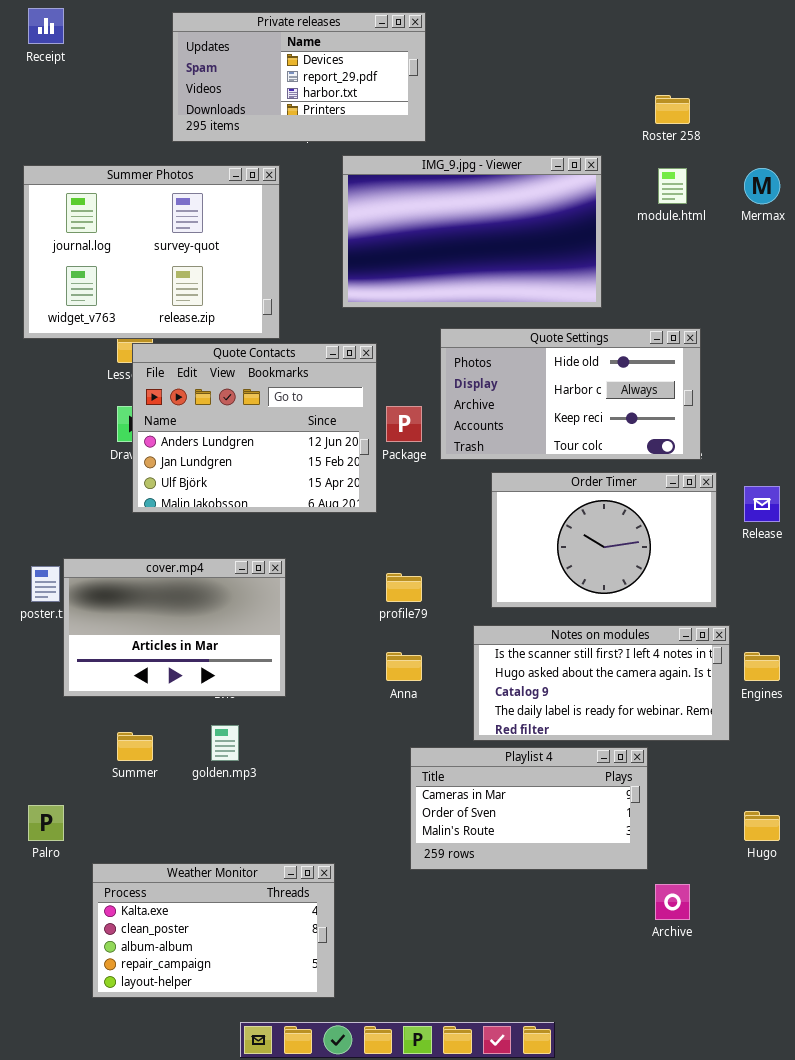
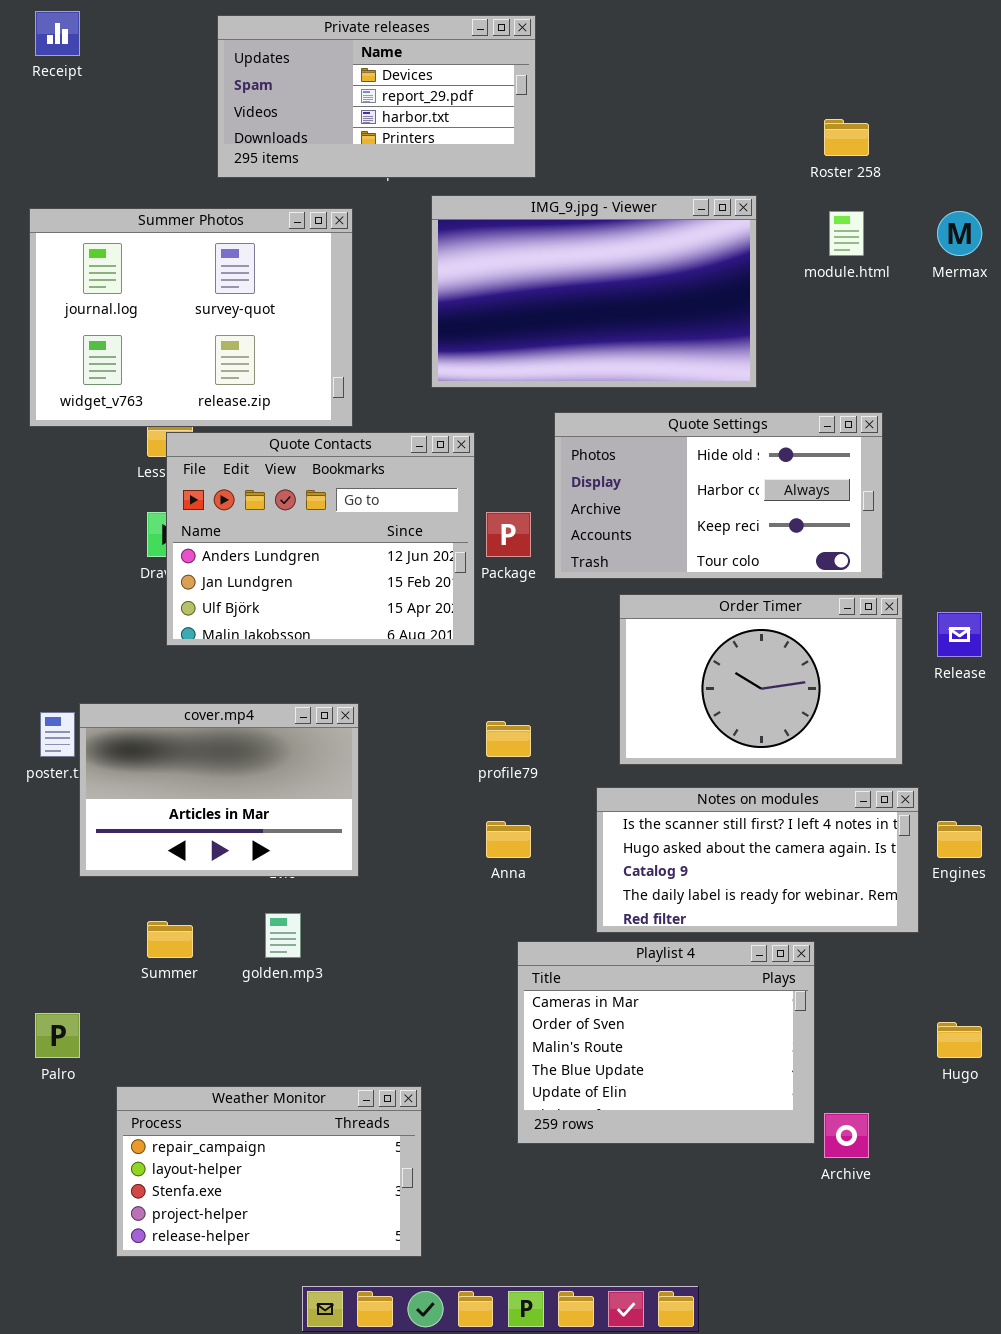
Playlist 4: [410,747,648,870] -> [517,941,815,1144], resized
Weather Monitor: [92,863,335,998] -> [116,1086,422,1257], scrolled down 3 rows

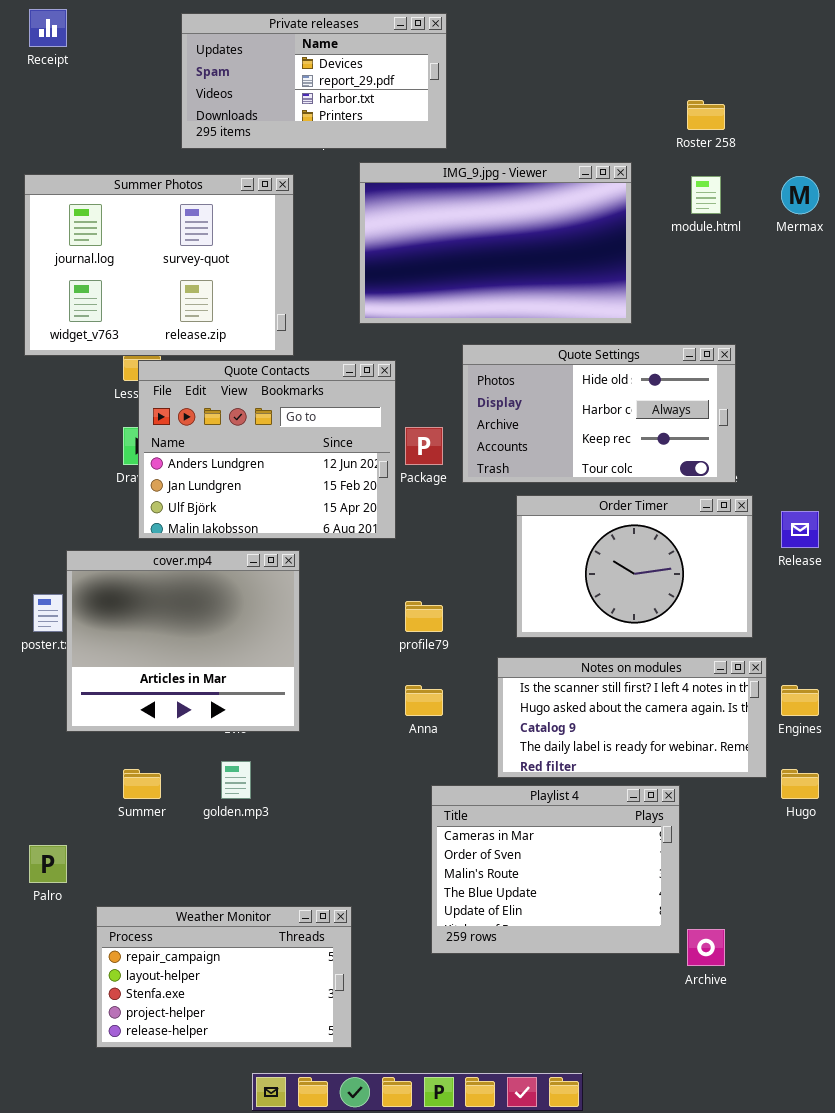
cover.mp4: [79,703,359,877] -> [66,550,300,732], resized
Hugo: [937,1022,982,1058] -> [781,769,819,799], moved

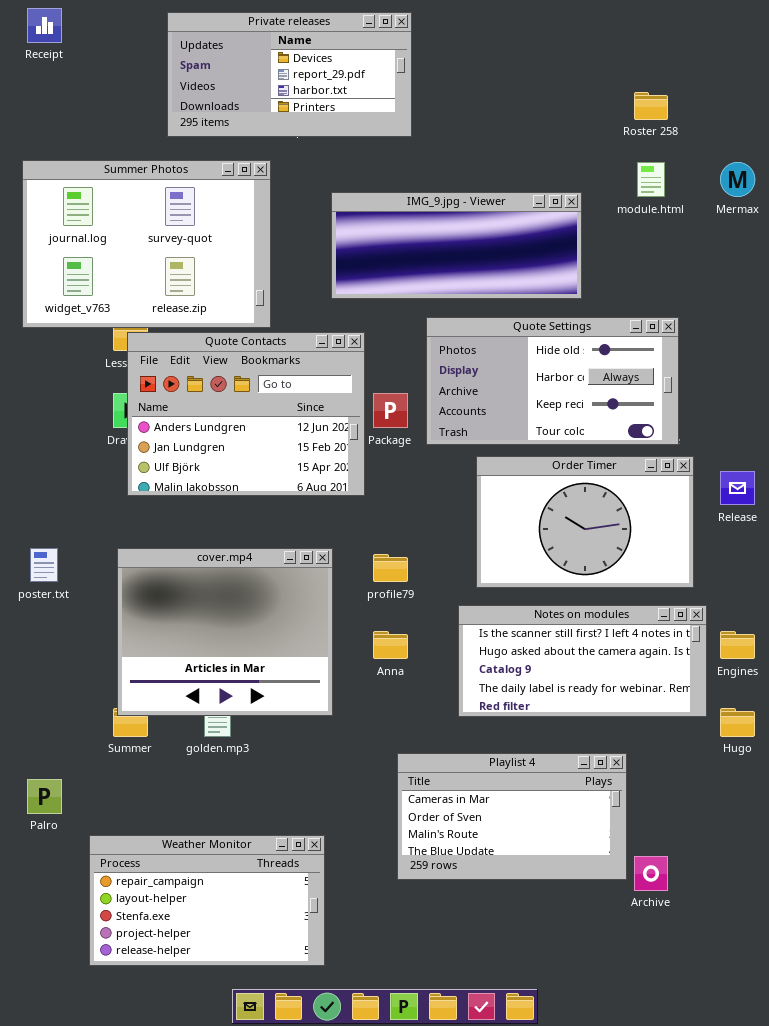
IMG_9.jpg - Viewer: [359,162,632,324] -> [331,192,582,299], resized
cover.mp4: [66,550,300,732] -> [117,548,333,716], moved
Playlist 4: [431,785,680,954] -> [397,753,627,880], resized

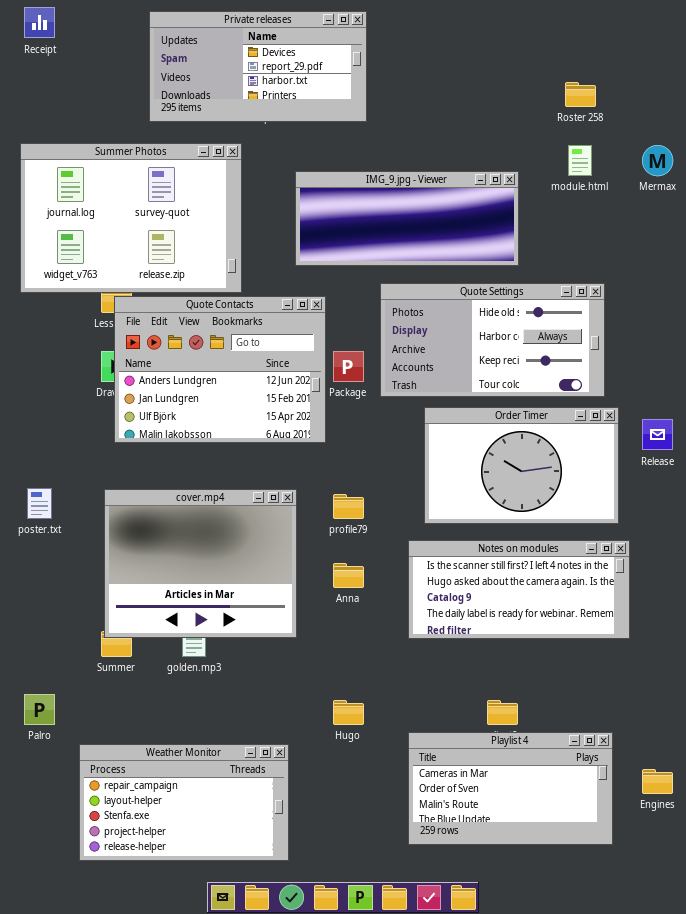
Engines: [720,631,755,659] -> [642,769,673,794], moved
Hugo: [720,708,755,737] -> [333,700,364,725], moved
Playlist 4: [397,753,627,880] -> [408,732,613,845], moved

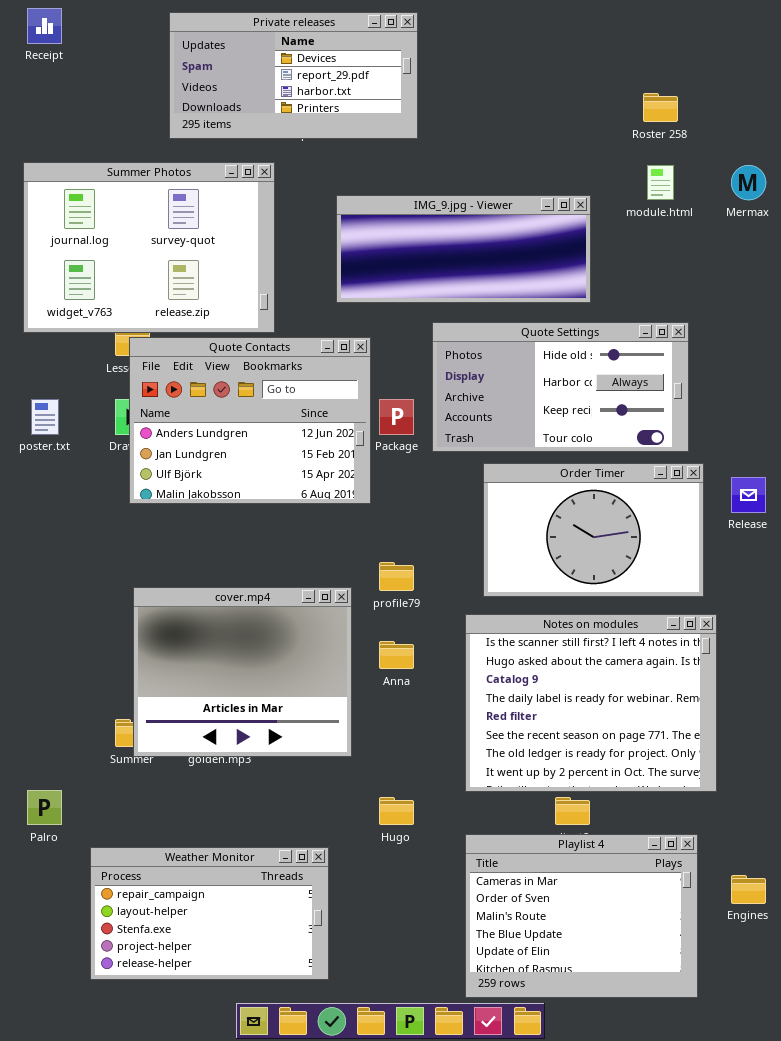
poster.txt: [27,488,52,519] -> [31,399,59,435], moved
cover.mp4: [104,489,297,638] -> [133,587,352,757], moved
Notes on modules: [408,540,630,639] -> [465,614,717,792], resized
Playlist 4: [408,732,613,845] -> [465,834,698,998], resized

